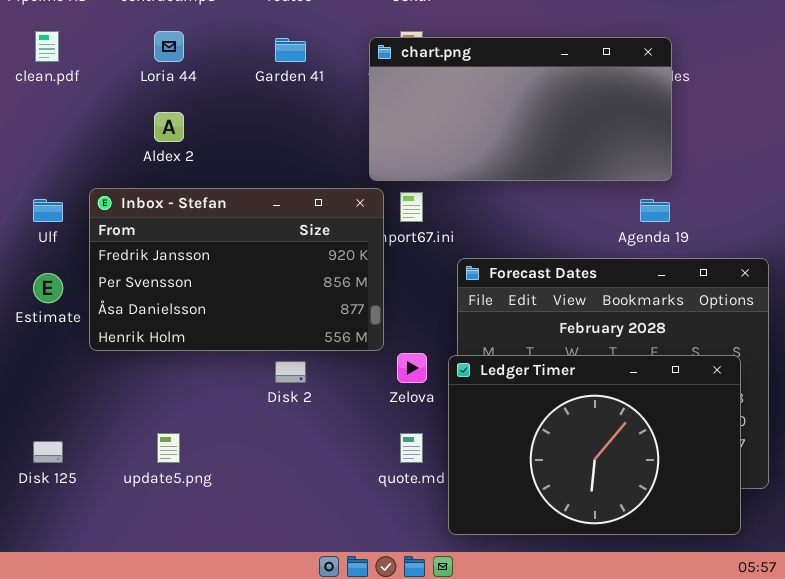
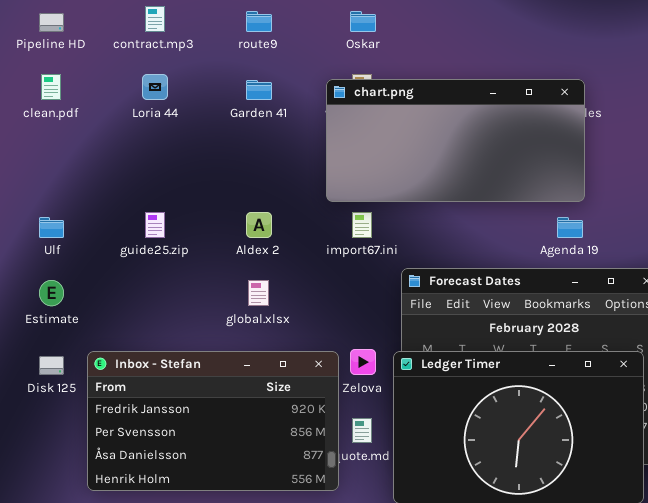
Aldex 2: [154,112,184,142] -> [246,212,272,238], moved
Inbox - Stefan: [89,188,384,351] -> [87,351,339,491], moved
Disk 125: [33,441,63,463] -> [39,356,64,375], moved

